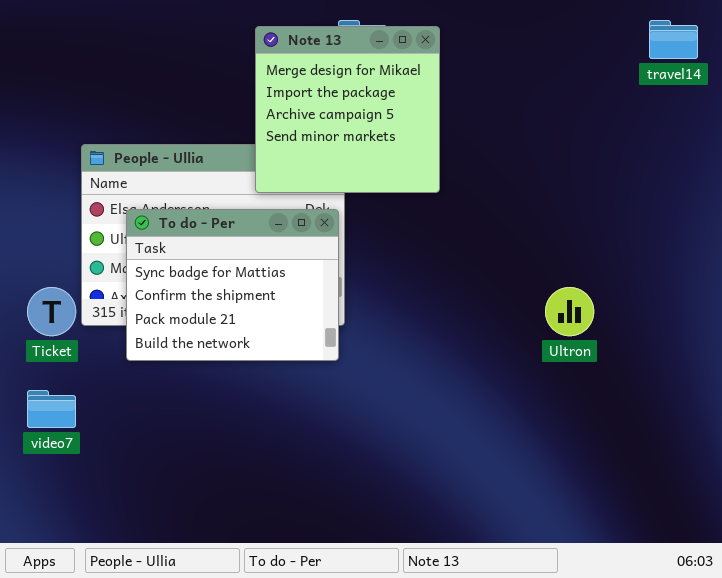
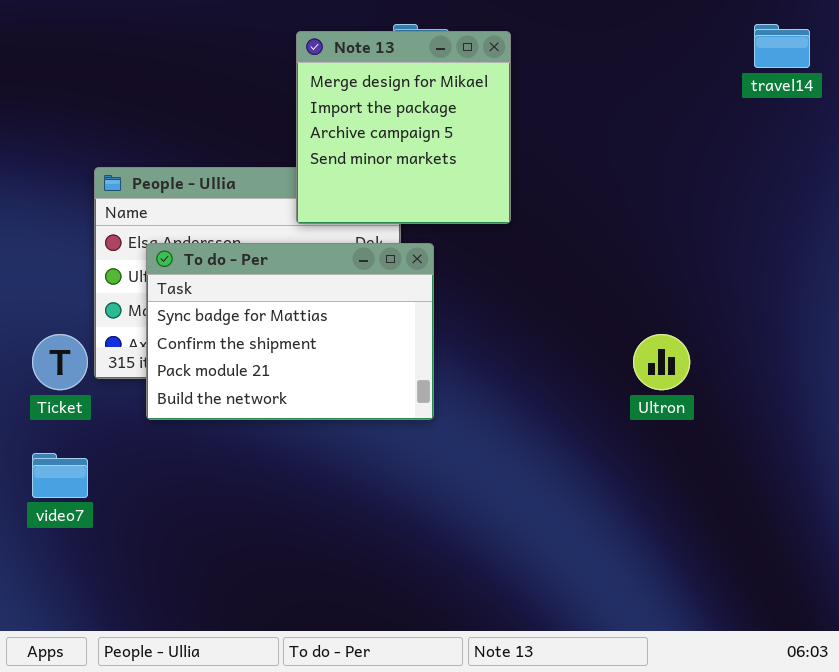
To do - Per: [126,209,339,361] -> [146,243,434,420], resized

